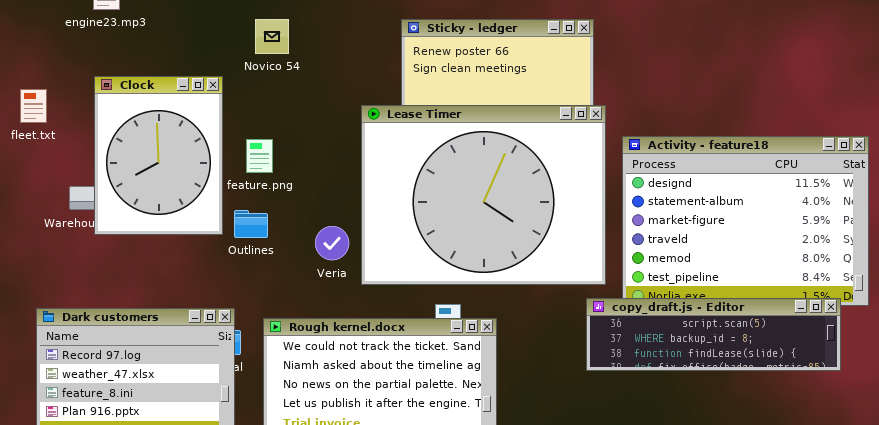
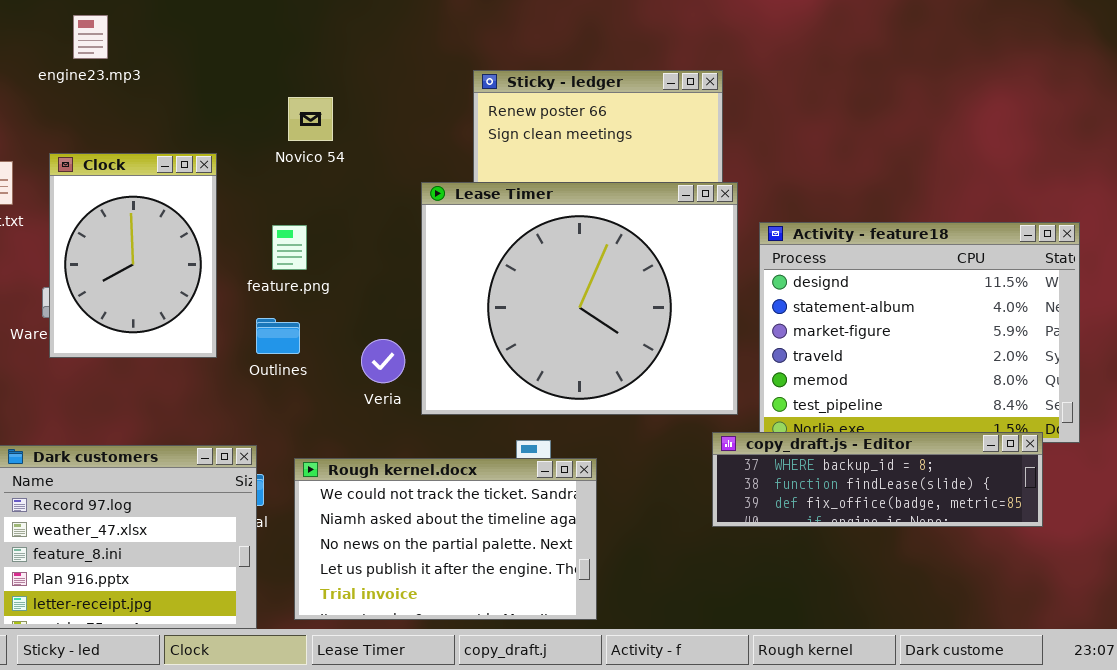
Novico 54: [255,19,289,54] -> [288,97,333,141], moved
Clock: [94,76,223,235] -> [49,153,217,358], moved
copy_draft.js - Editor: [586,298,841,371] -> [712,432,1043,527], scrolled down 1 row

